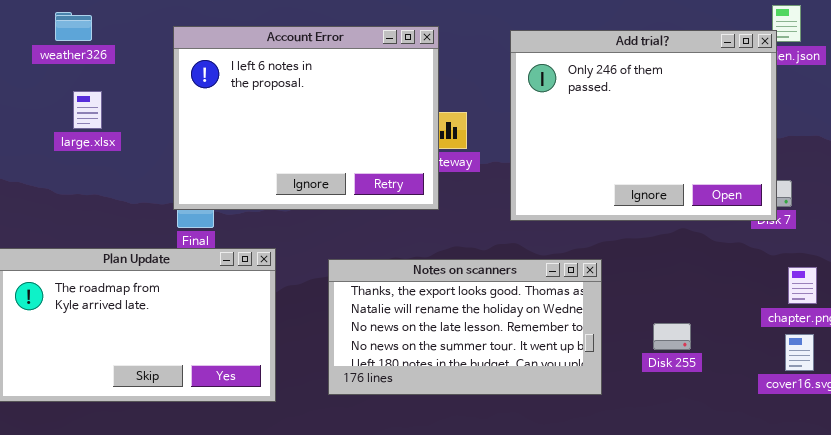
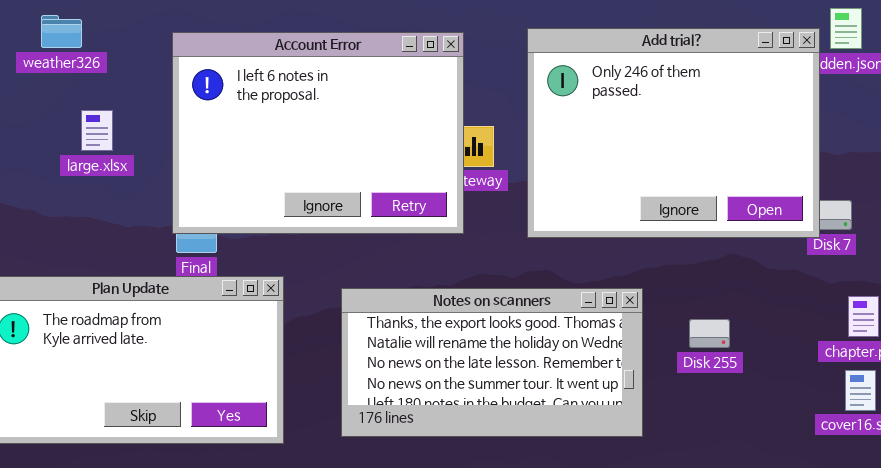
Add trial?: [510,30,777,221] -> [527,28,820,238], moved
large.xlsx: [73,91,102,129] -> [81,110,113,151], moved
Disk 255: [653,323,691,350] -> [689,319,730,348], moved

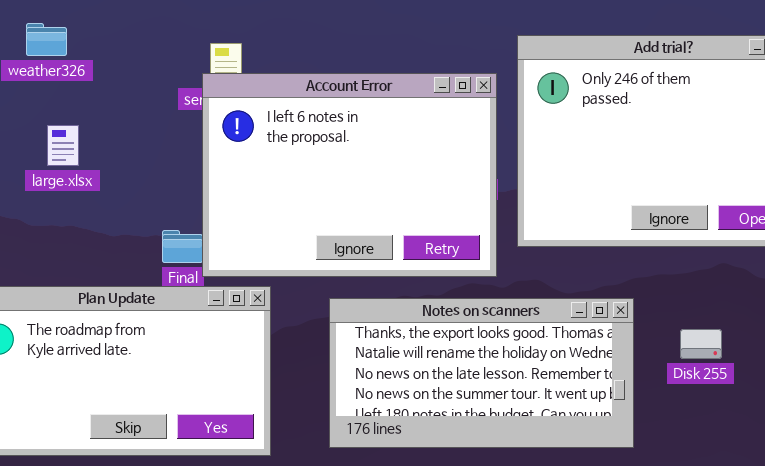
Account Error: [172,32,464,234] -> [202,73,497,277], moved
large.xlsx: [81,110,113,151] -> [47,125,79,166], moved

